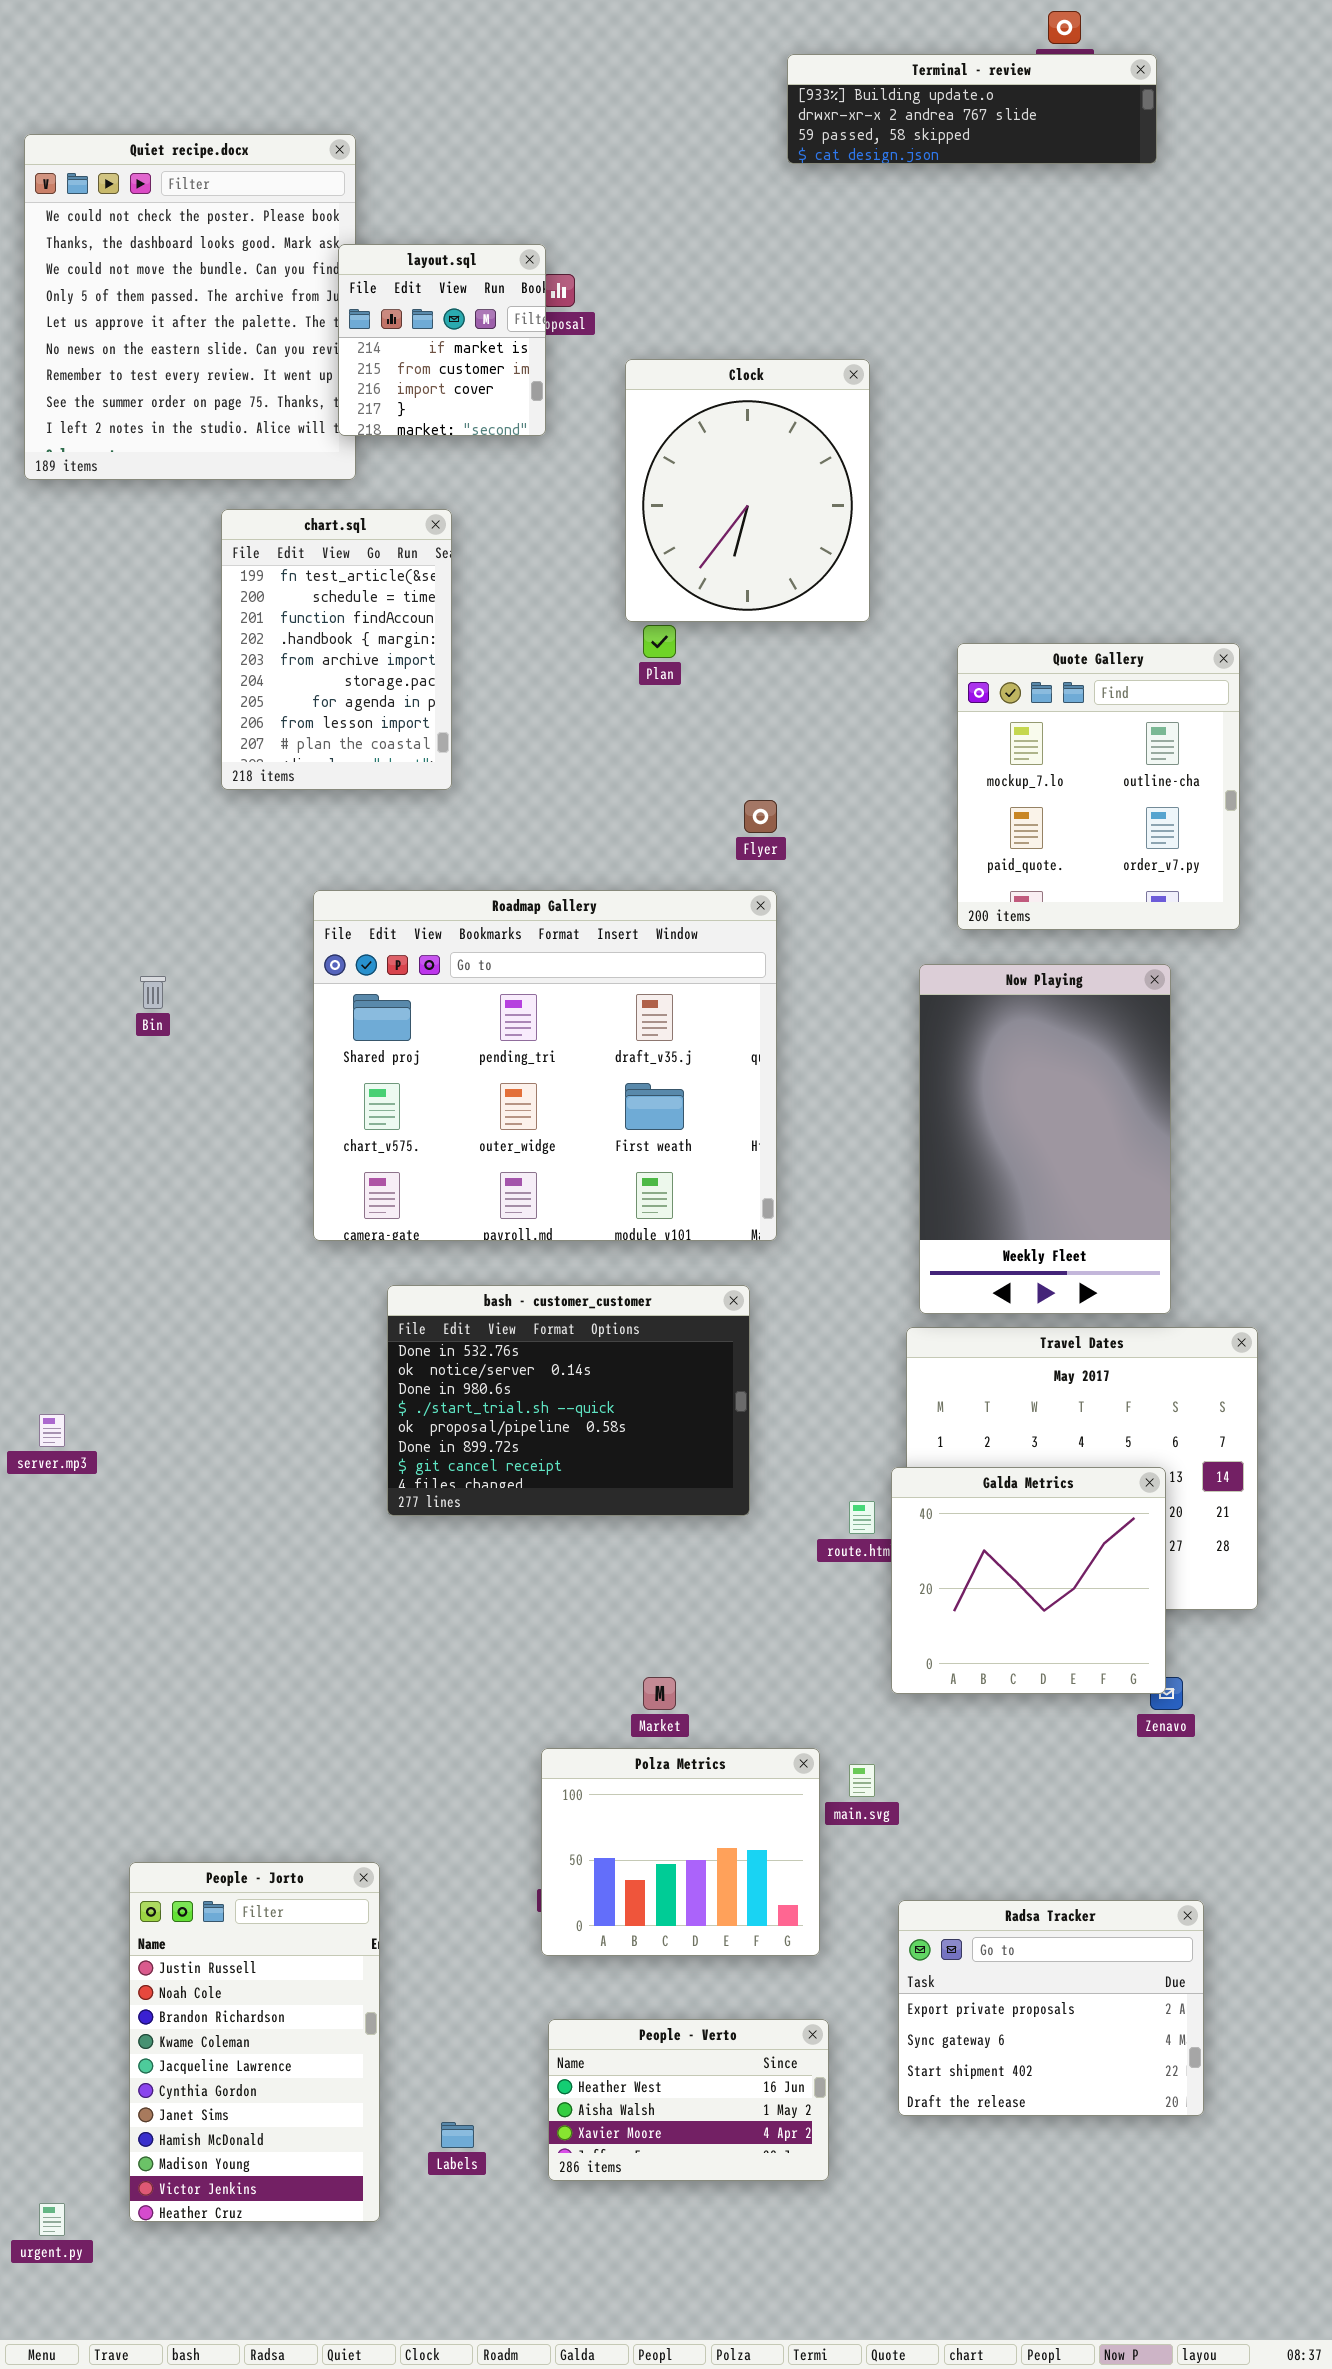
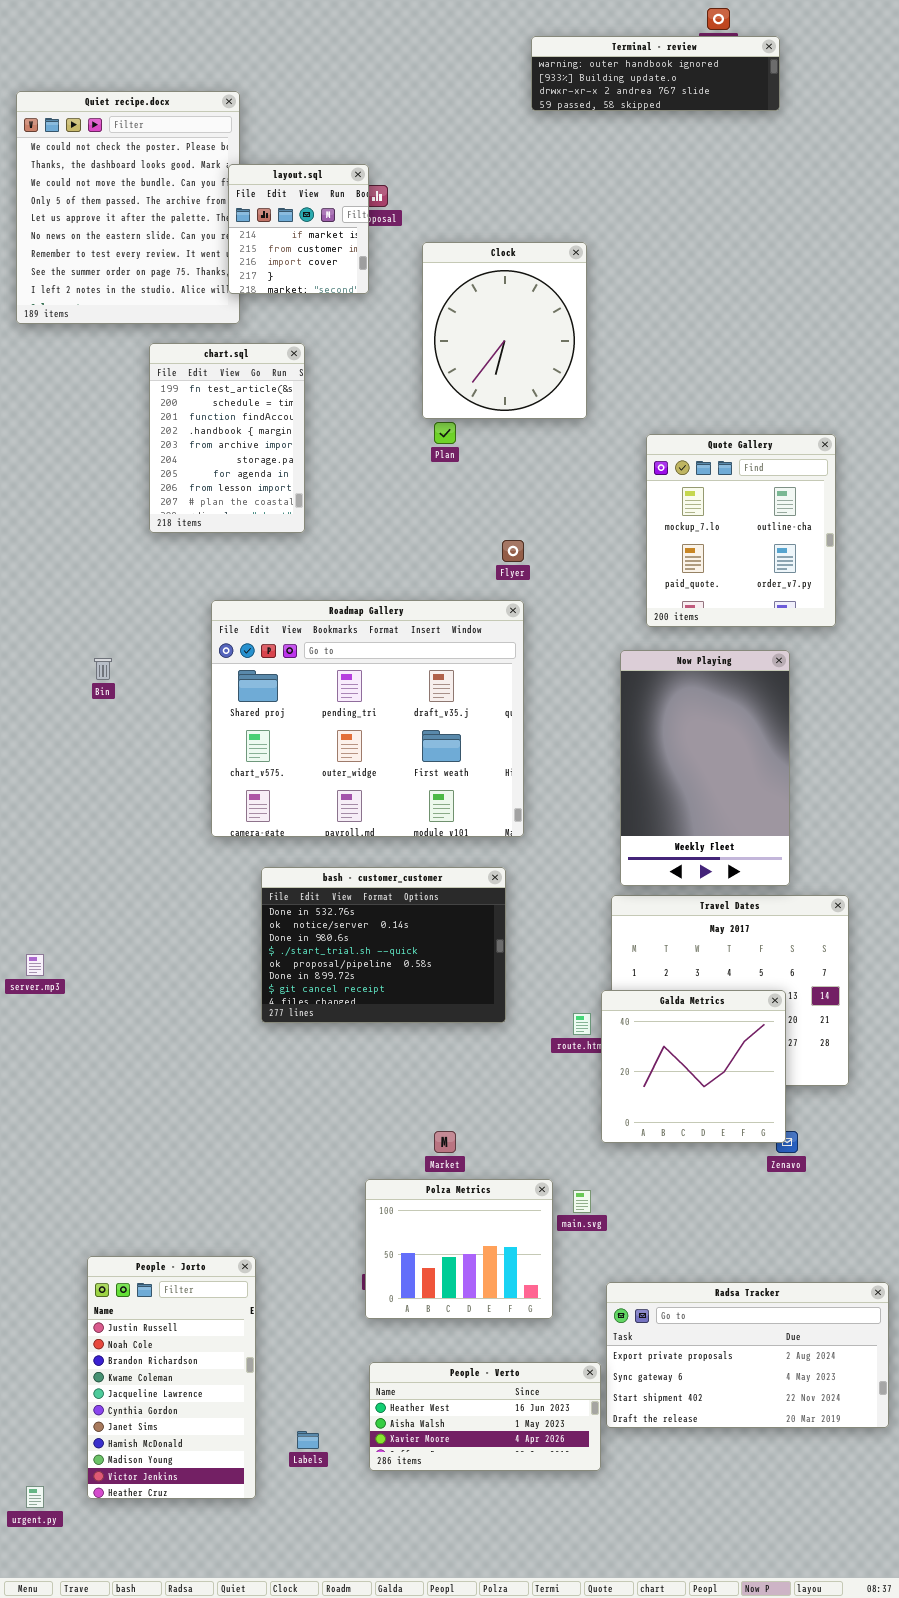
Terminal - review: [787,54,1157,164] -> [531,36,780,111], scrolled up 1 row
Radsa Tracker: [898,1900,1204,2116] -> [606,1282,889,1428], resized
People - Verto: [548,2019,829,2181] -> [369,1362,601,1471], resized

